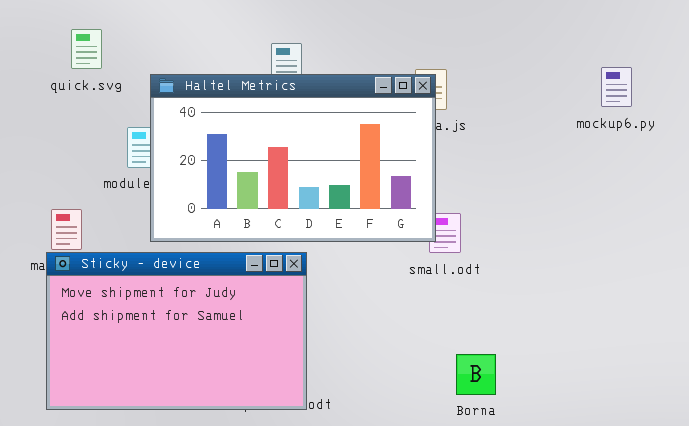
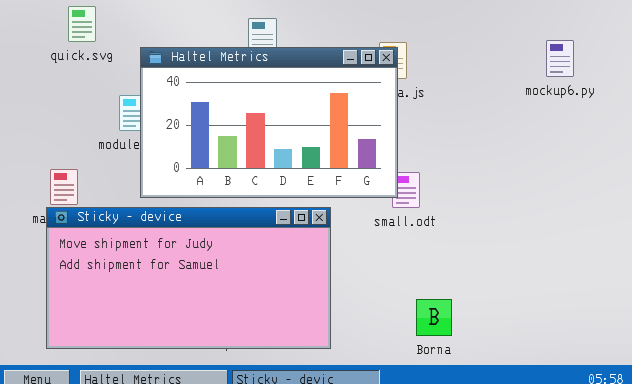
Sticky - device: [46,252,307,410] -> [46,207,331,349], resized

